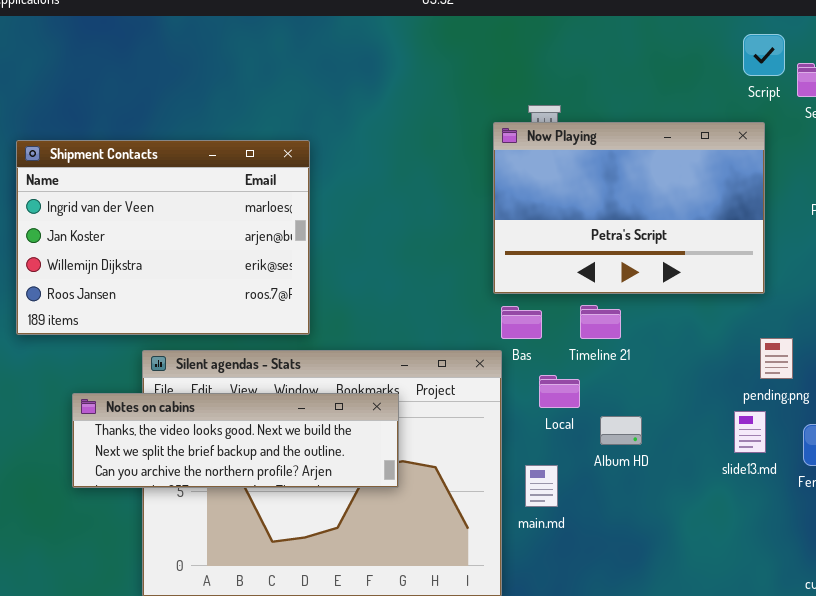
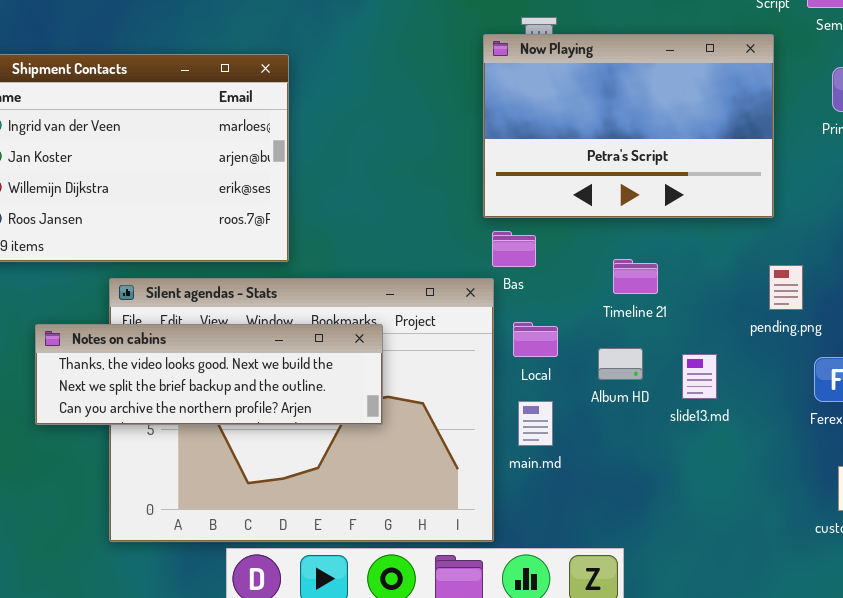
Timeline 21: [580,305,621,339] -> [613,259,658,294], moved
Local: [539,375,580,408] -> [513,322,558,357], moved
slide13.md: [734,411,766,453] -> [682,354,717,399], moved

